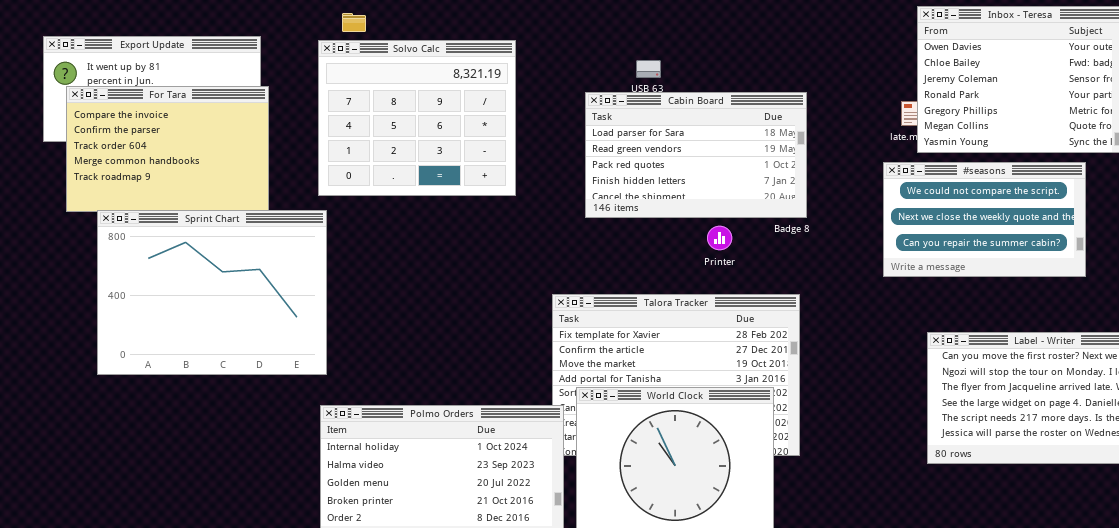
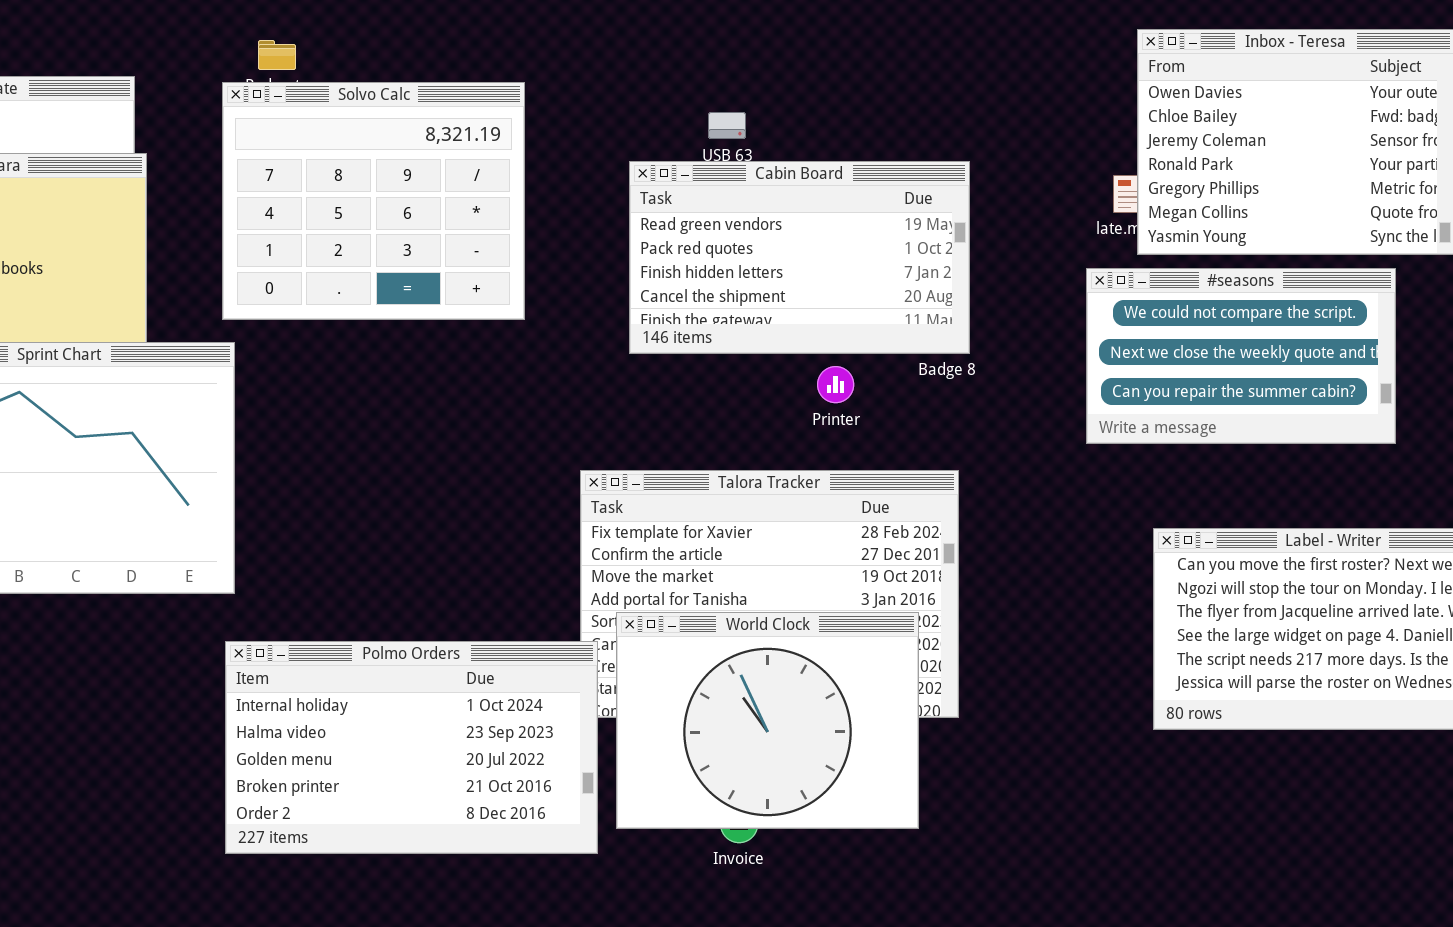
Cabin Board: [585,92,807,218] -> [629,161,970,354], scrolled down 1 row

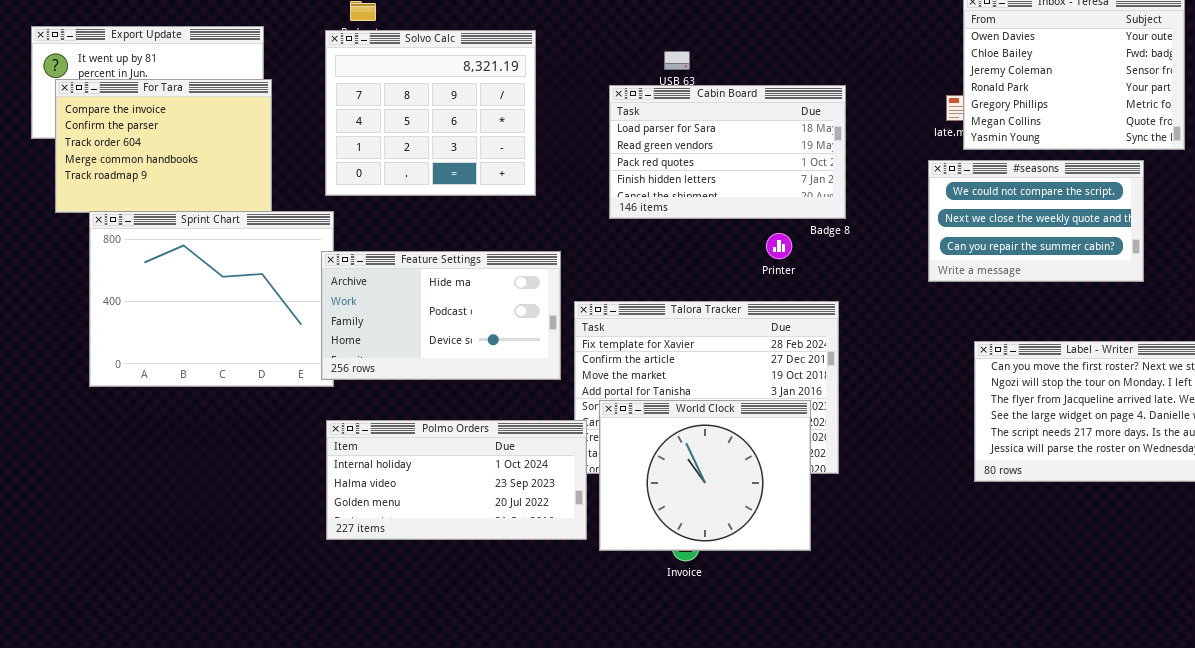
Cabin Board: [629,161,970,354] -> [609,85,846,219], scrolled up 1 row
Printer: [817,366,854,403] -> [766,233,792,259], moved
Feature Settings: none -> [321,251,561,380], opened
Polmo Orders: [225,641,598,854] -> [326,420,587,540], resized

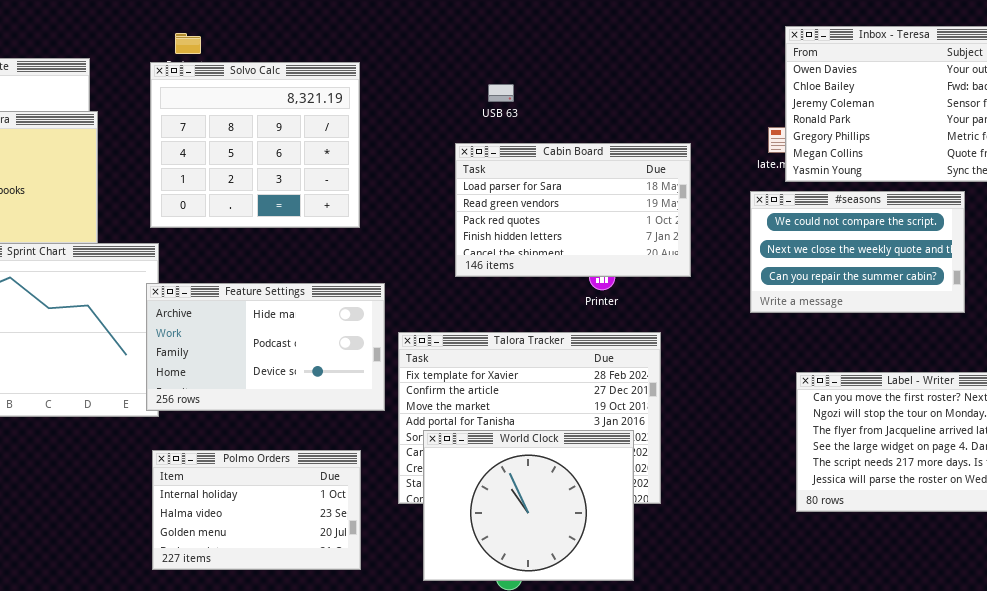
Cabin Board: [609,85,846,219] -> [455,143,691,277], moved
Polmo Orders: [326,420,587,540] -> [152,450,361,570], resized

